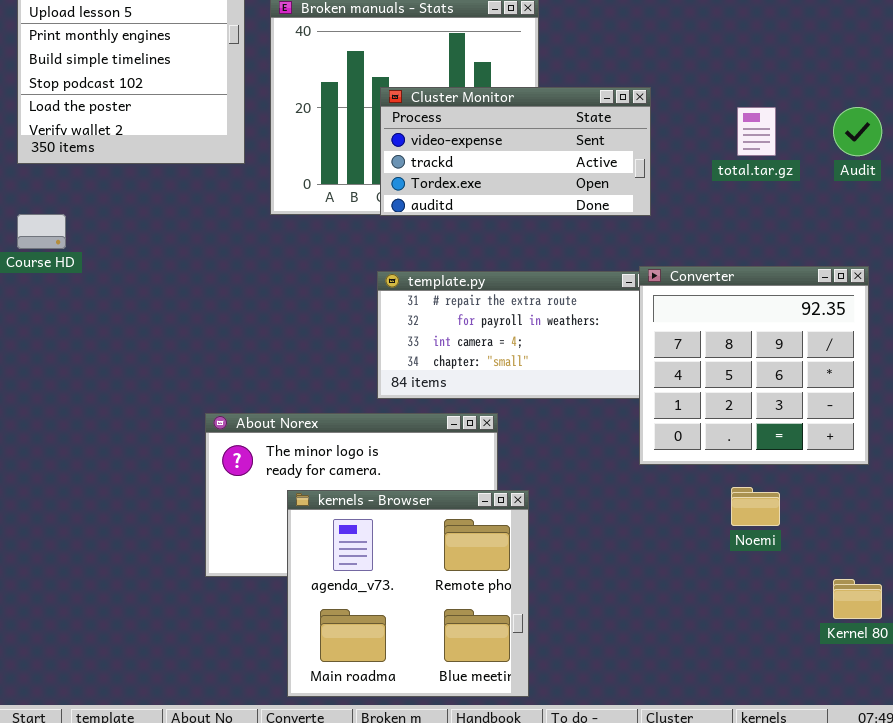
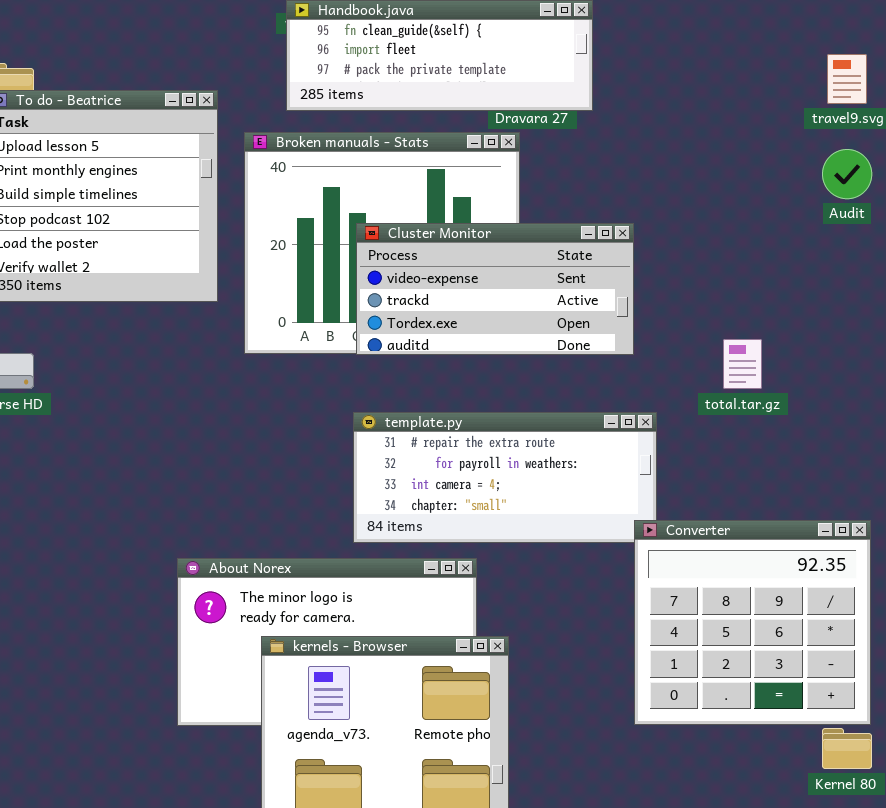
total.tar.gz: [737,107,776,156] -> [723,339,762,389], moved
Audit: [833,107,882,156] -> [822,149,872,199], moved
Converter: [639,266,869,465] -> [634,520,871,725], moved

